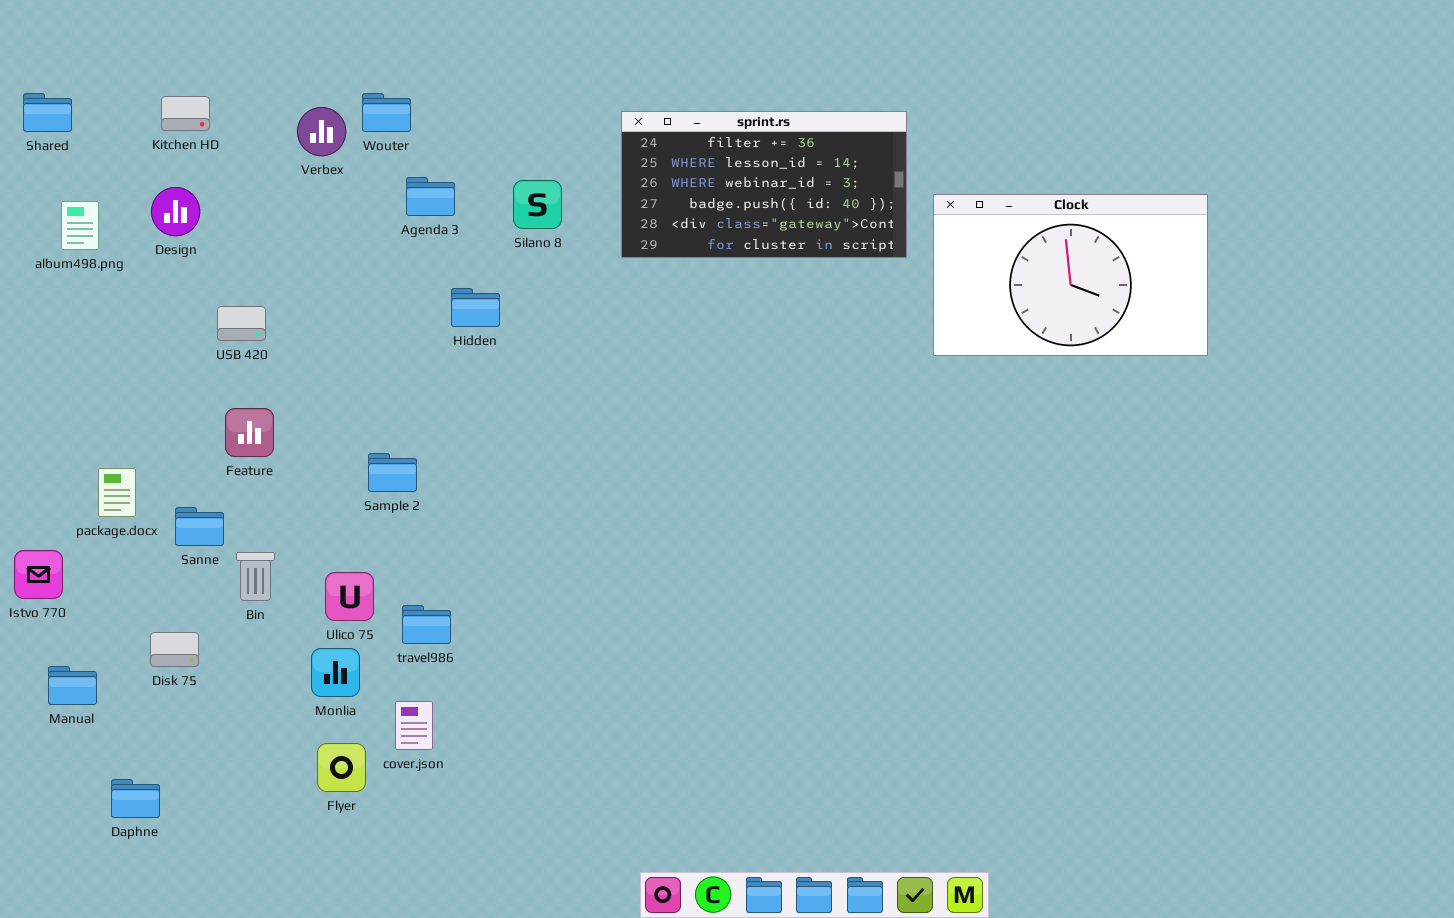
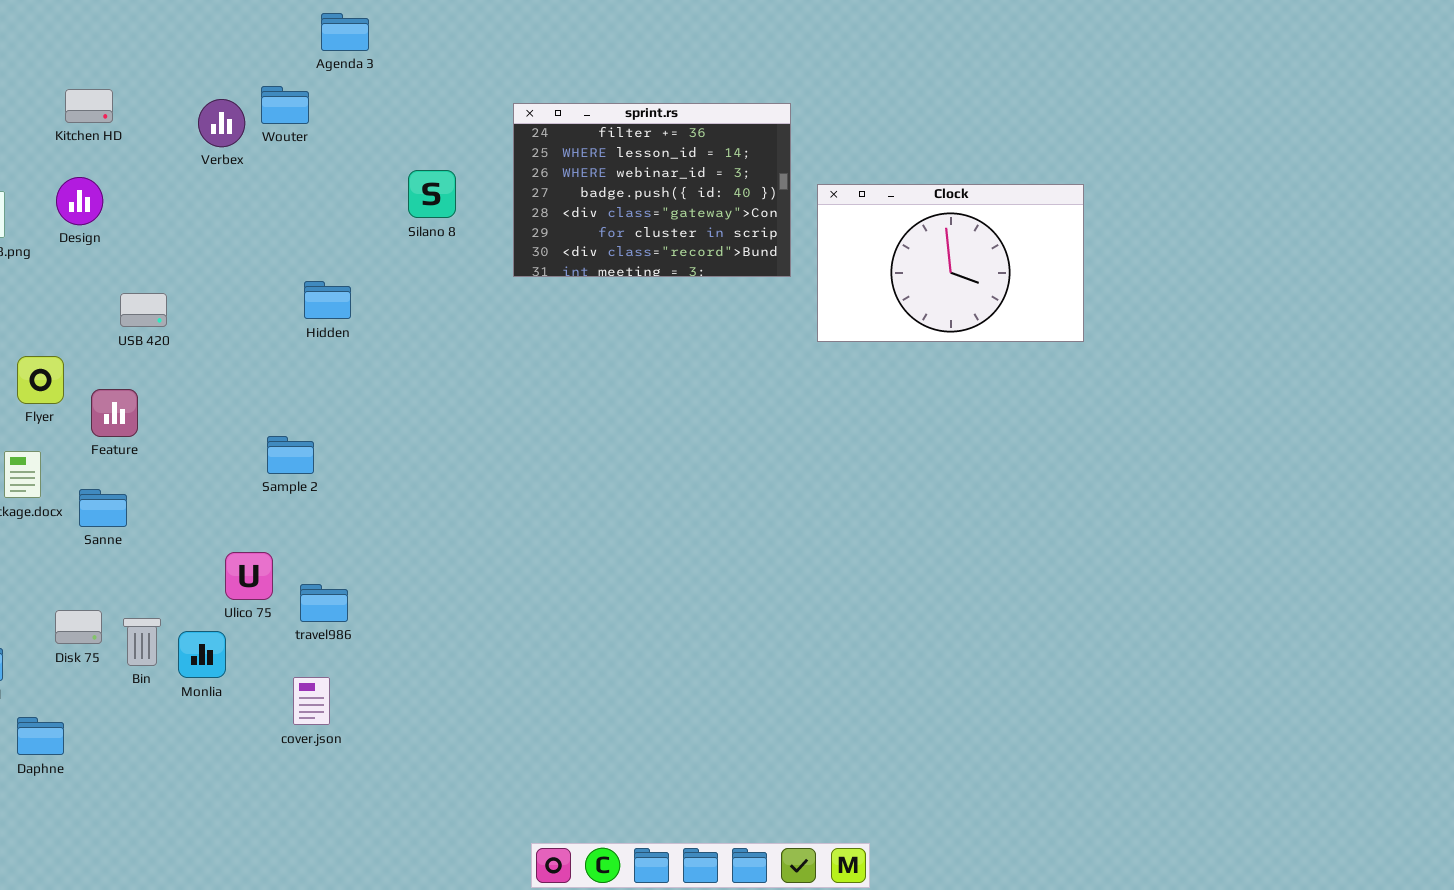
sprint.rs: [621,111,907,258] -> [513,103,791,277], resized
Agenda 3: [406,177,455,216] -> [321,13,369,51], moved
Hidden: [451,288,500,327] -> [304,281,351,319], moved
Feature: [225,408,274,457] -> [91,389,138,437], moved
Bin: [236,552,275,601] -> [123,618,161,666], moved
Monlia: [311,648,360,697] -> [178,631,226,678], moved
Flyer: [317,743,366,792] -> [17,356,64,404], moved
Daphne: [111,779,160,818] -> [17,717,64,755], moved

